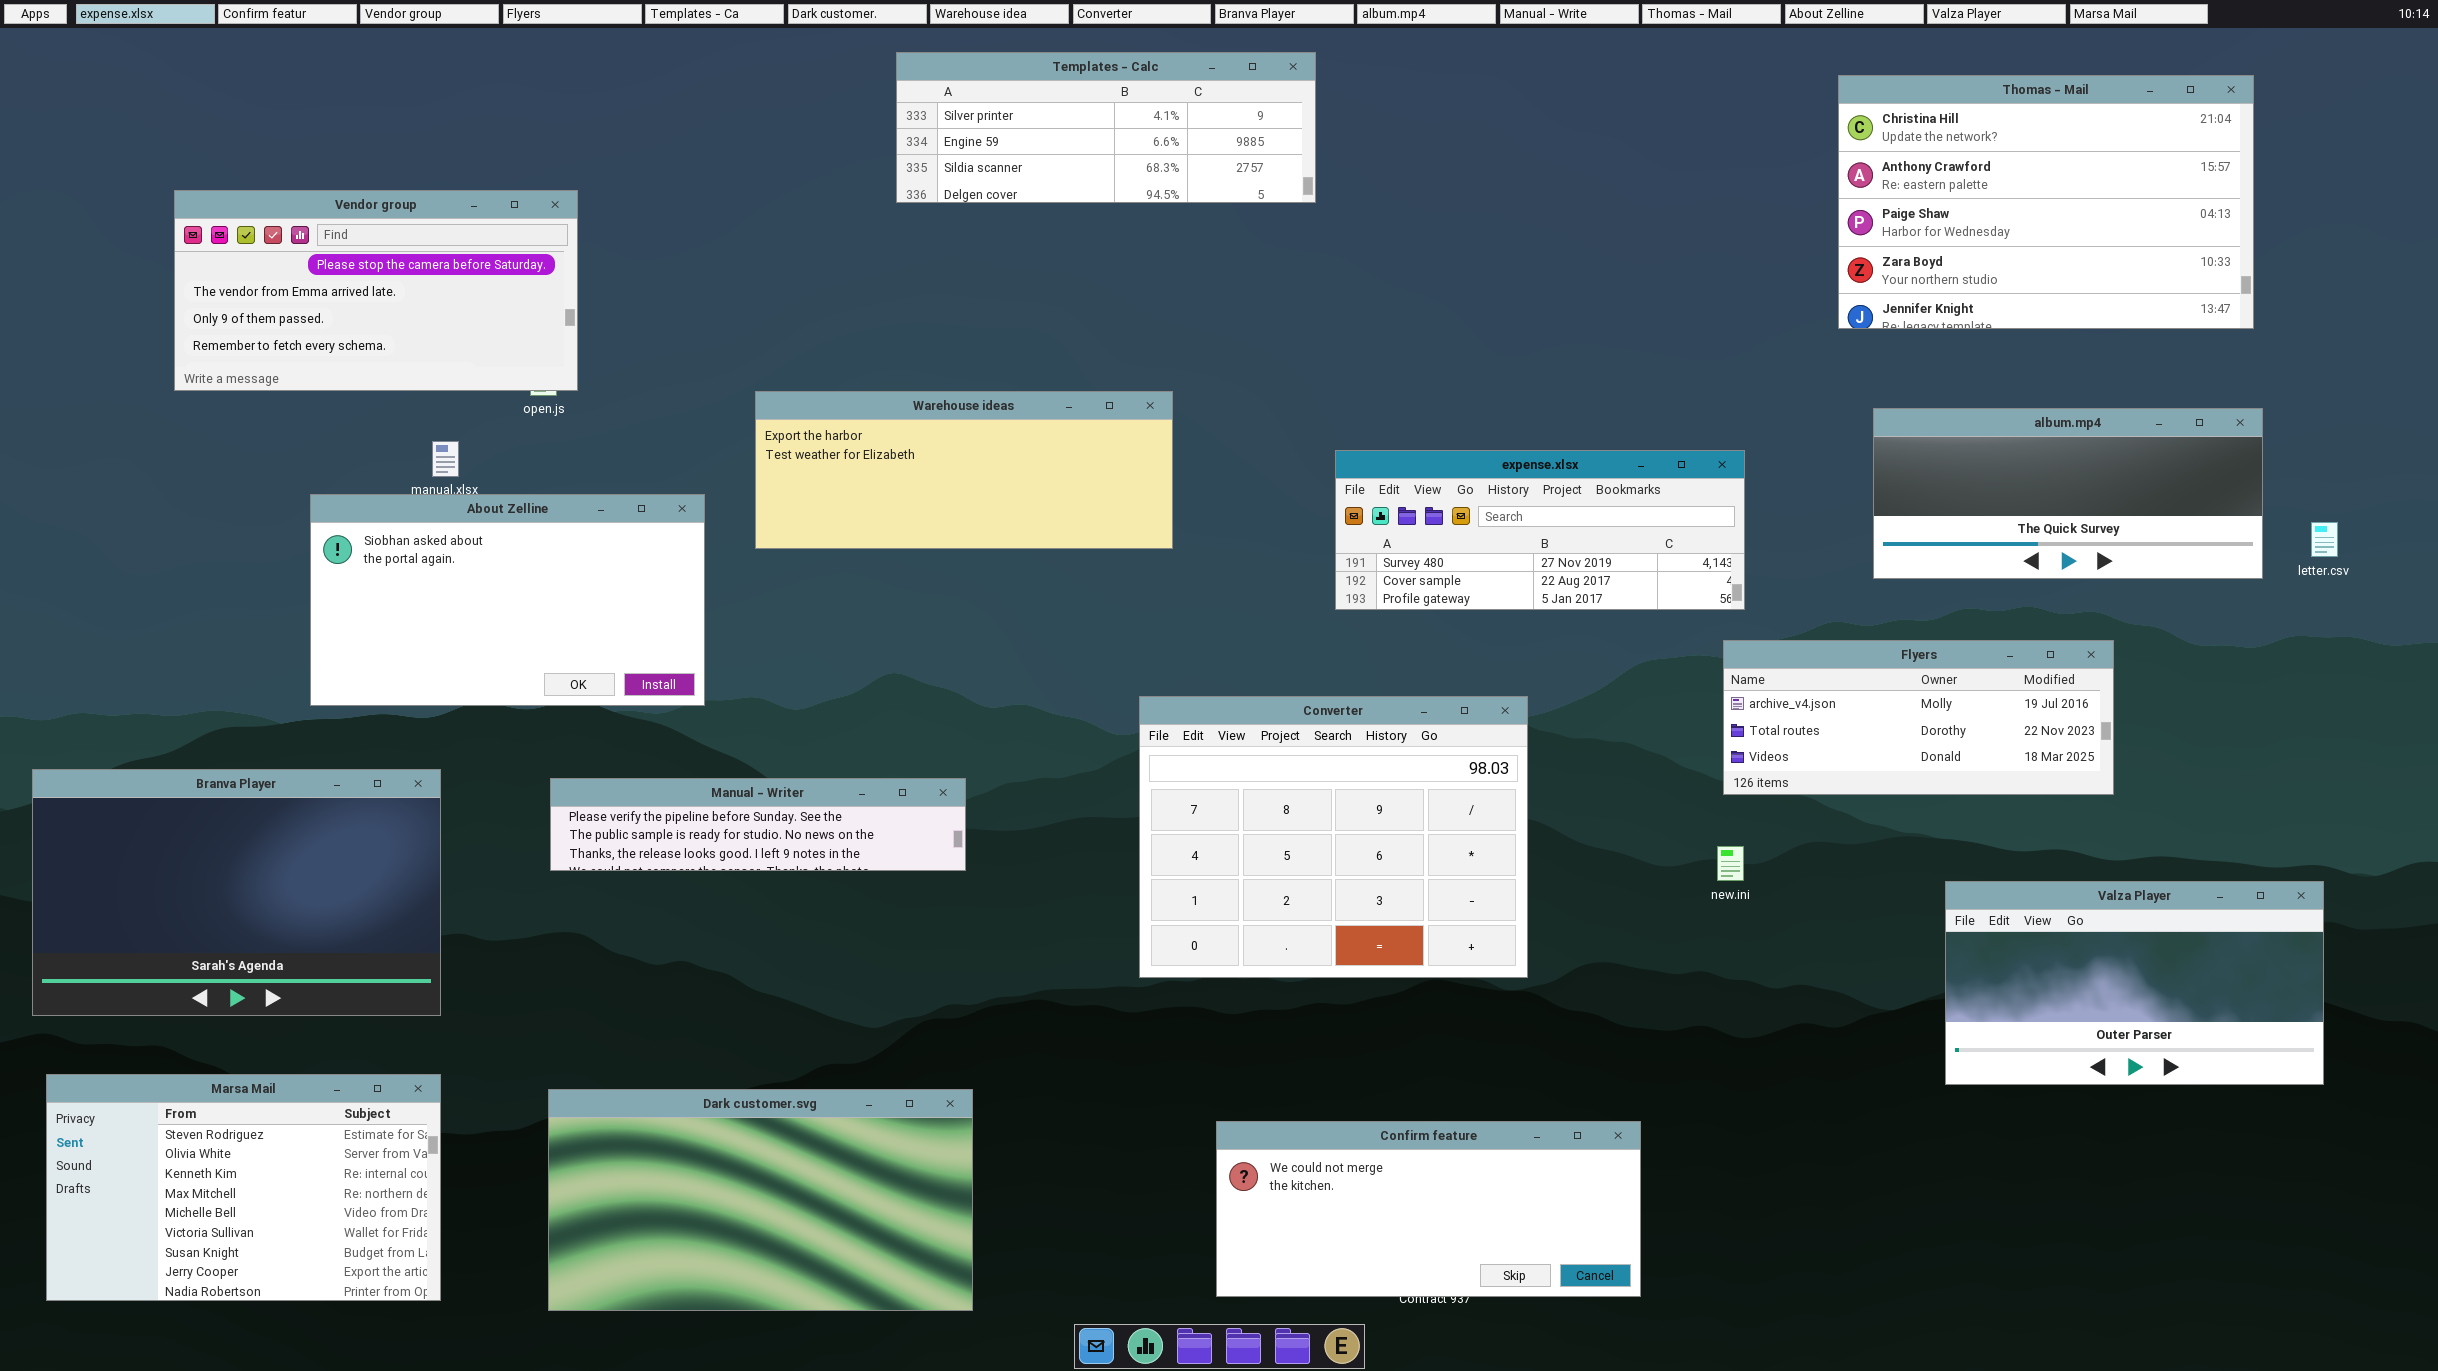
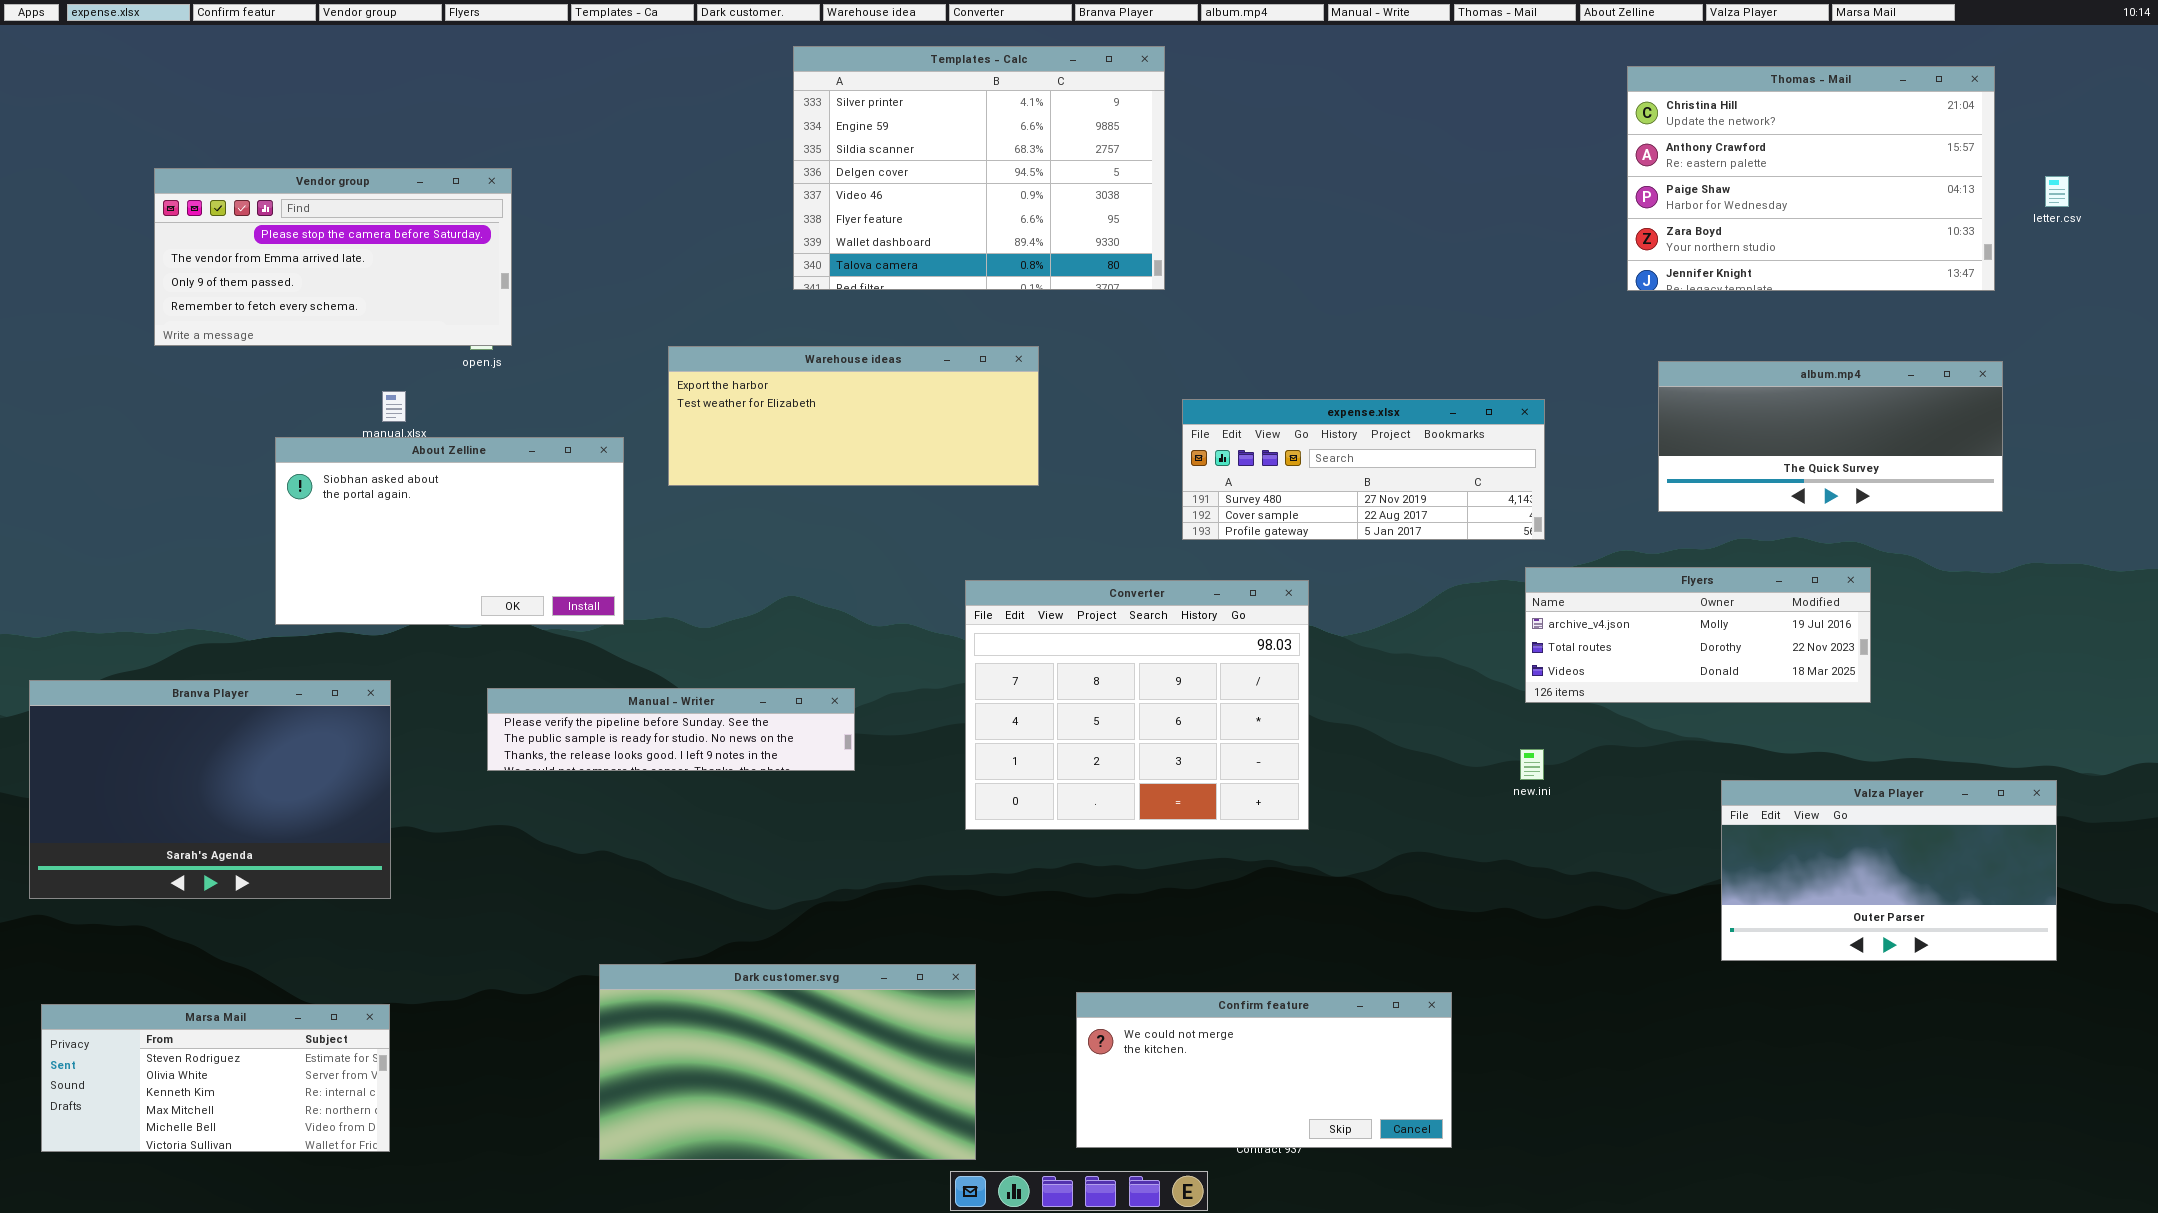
Templates - Calc: [896,52,1316,203] -> [793,46,1165,290], resized
letter.csv: [2311,522,2338,557] -> [2045,176,2069,207], moved
Converter: [1139,696,1528,978] -> [965,580,1309,830], moved
Marsa Mail: [46,1074,441,1301] -> [41,1004,390,1152], resized
Dark customer.svg: [548,1089,973,1311] -> [599,964,976,1160], moved

